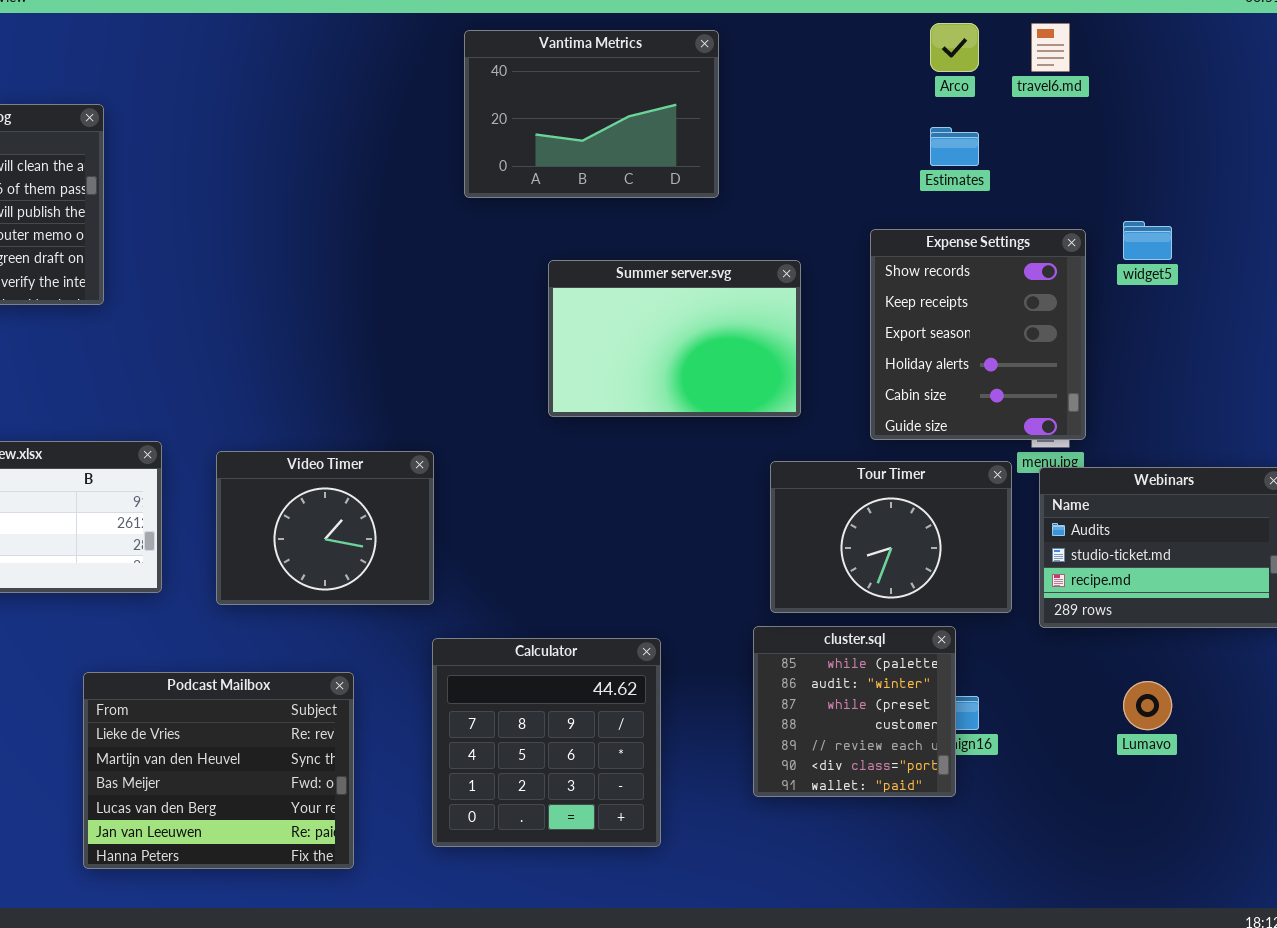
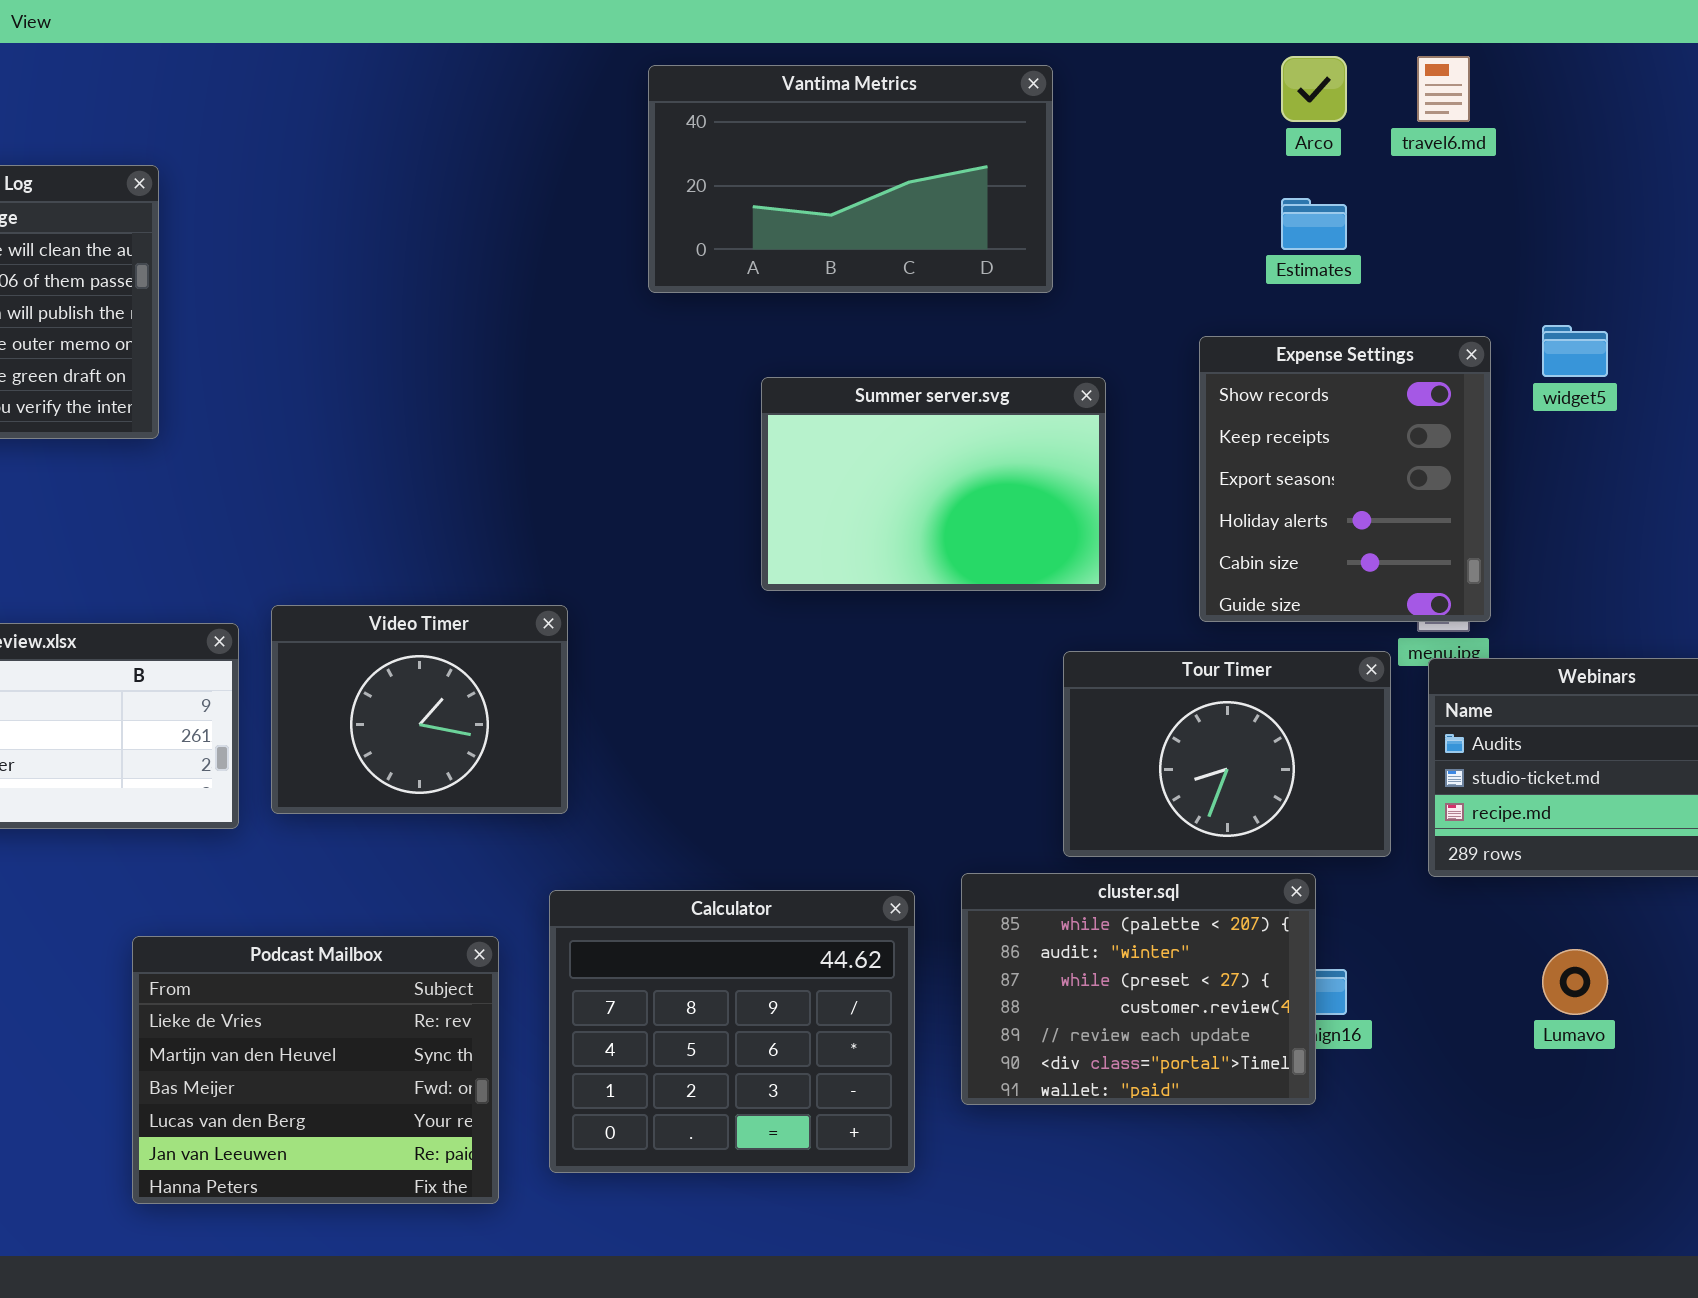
Vantima Metrics: [464,30,719,198] -> [648,65,1053,293], resized
Video Timer: [216,451,434,605] -> [271,605,568,814], moved
cluster.sql: [753,626,956,797] -> [961,873,1316,1105], resized
Calculator: [432,638,661,847] -> [549,890,915,1173], resized

